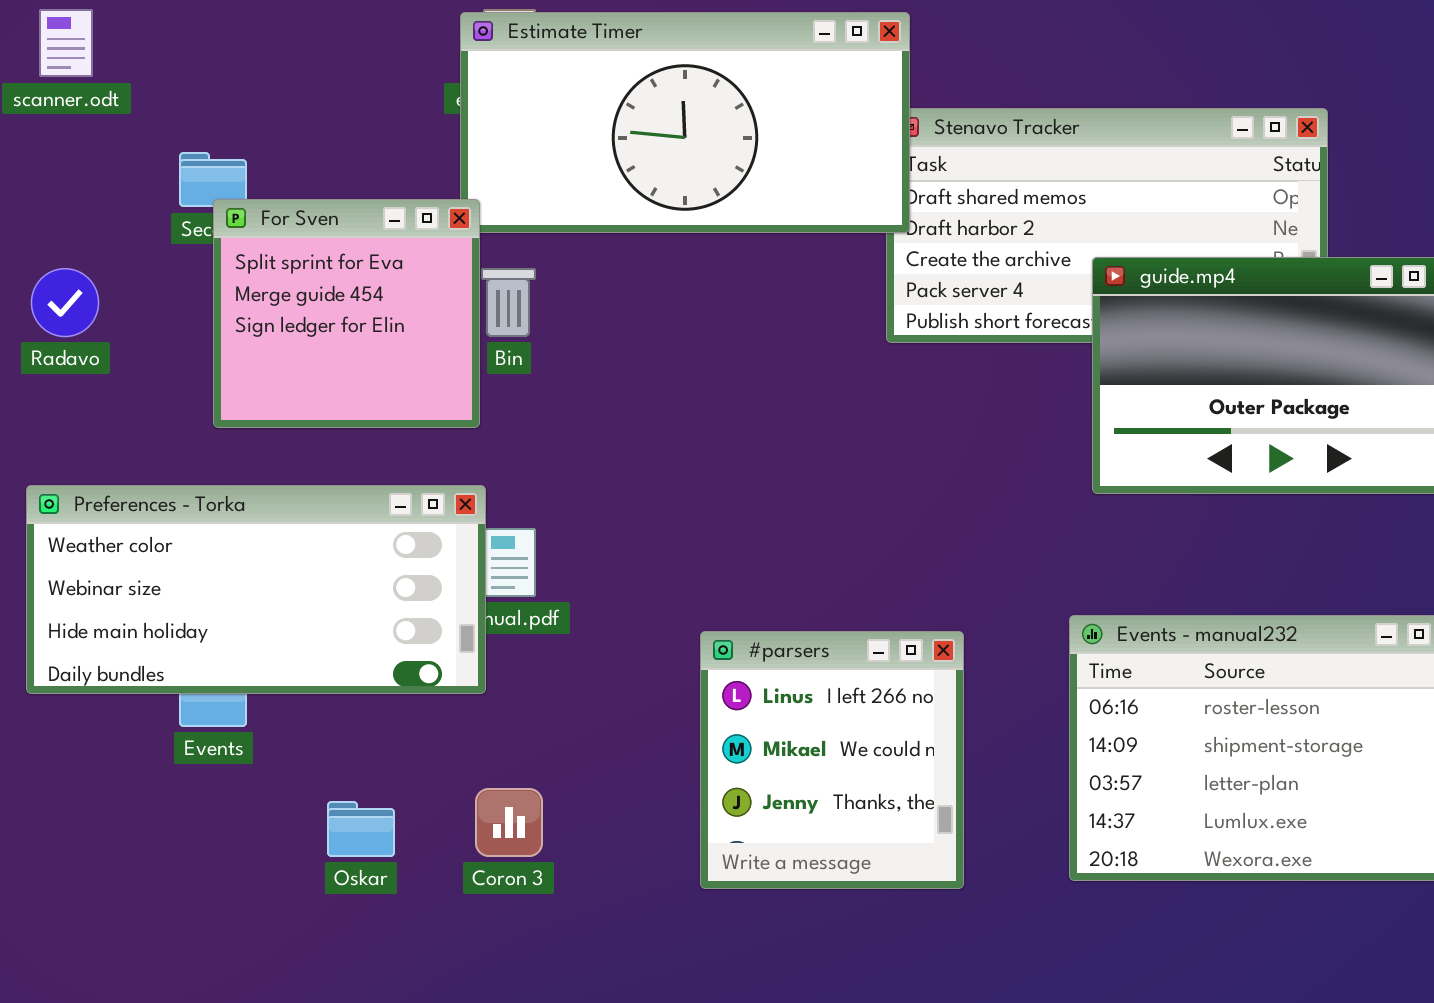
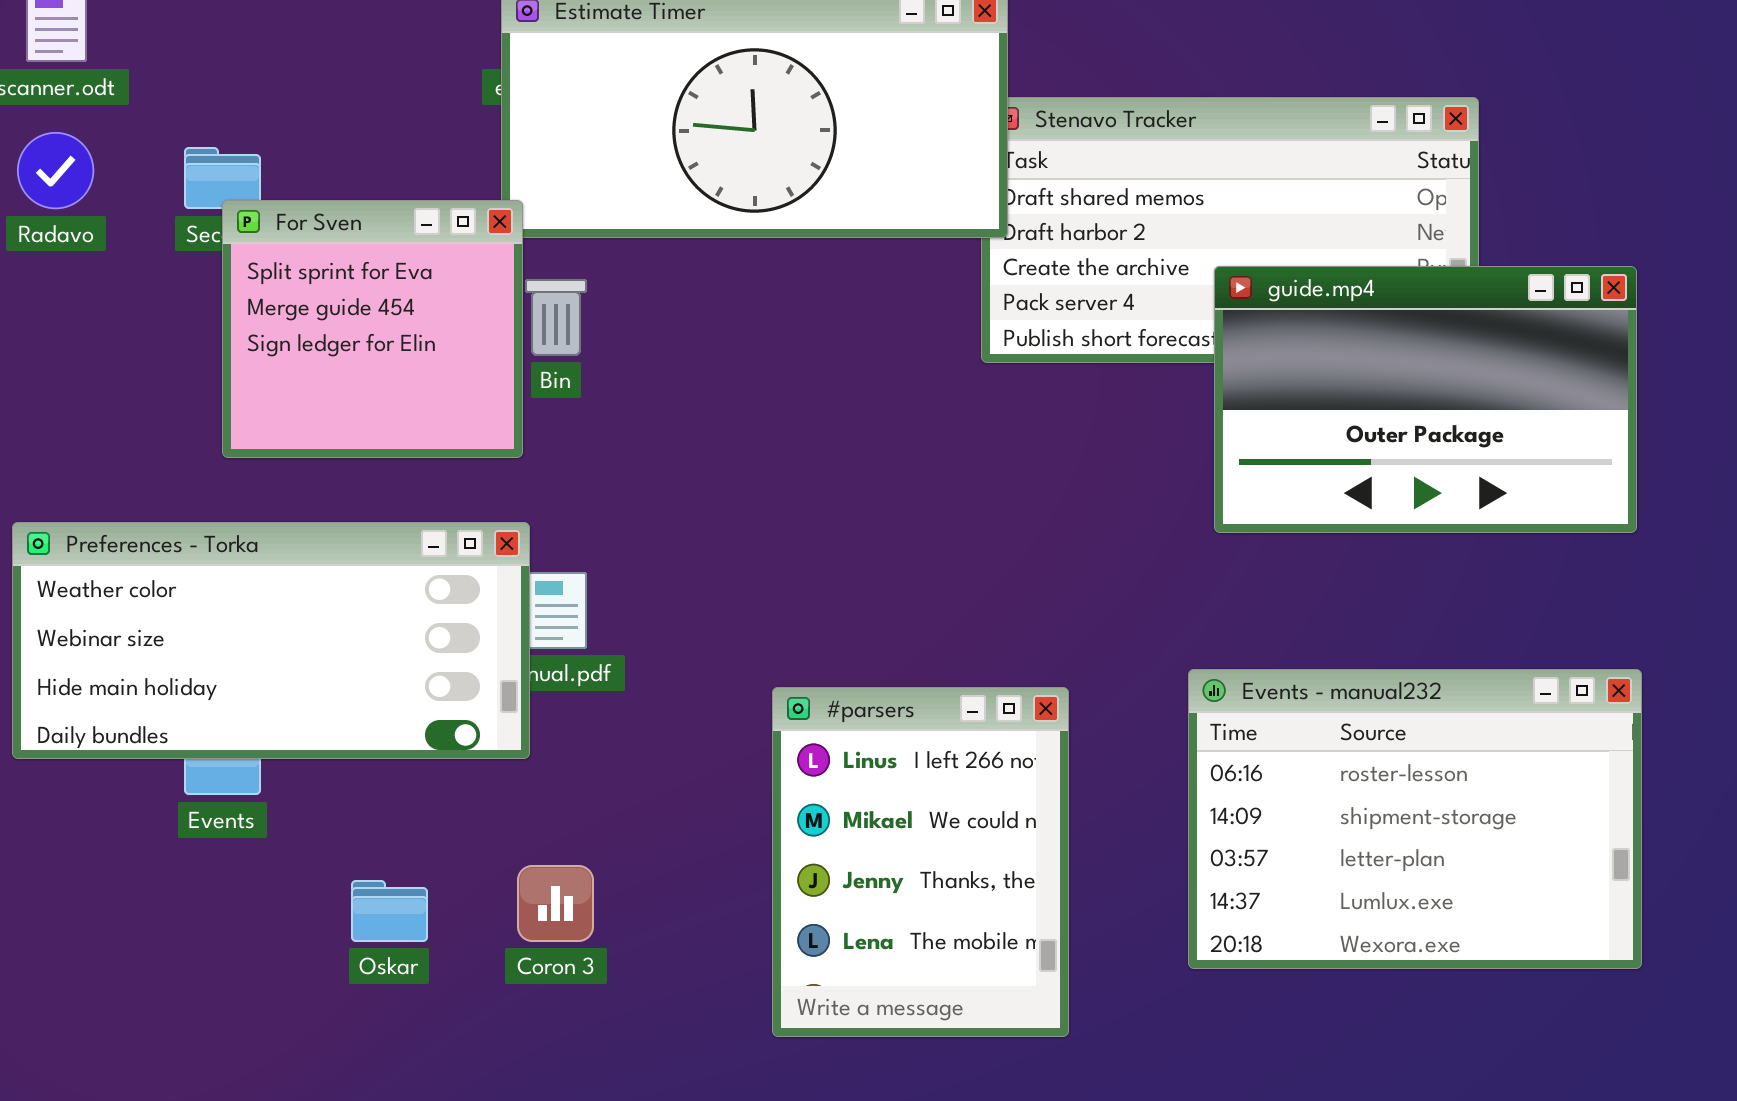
Radavo: [31,268,99,337] -> [17,132,94,209], moved
#parsers: [700,631,964,889] -> [772,687,1069,1037], resized

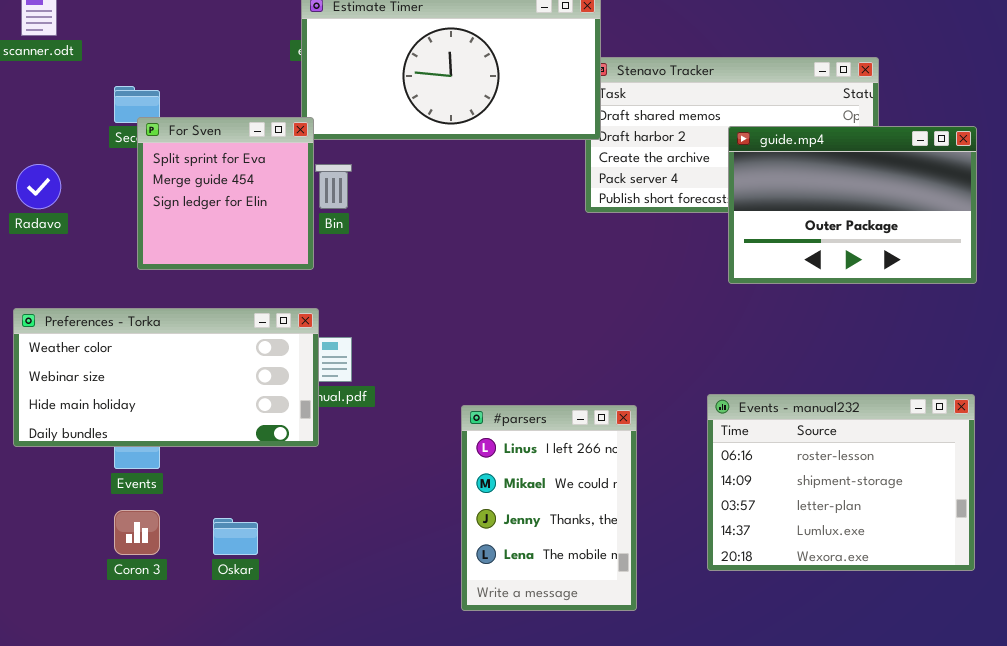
Radavo: [17,132,94,209] -> [16,164,61,209], moved
guide.mp4: [1214,266,1637,533] -> [728,126,977,284], moved
Coron 3: [517,865,594,942] -> [114,510,160,555], moved

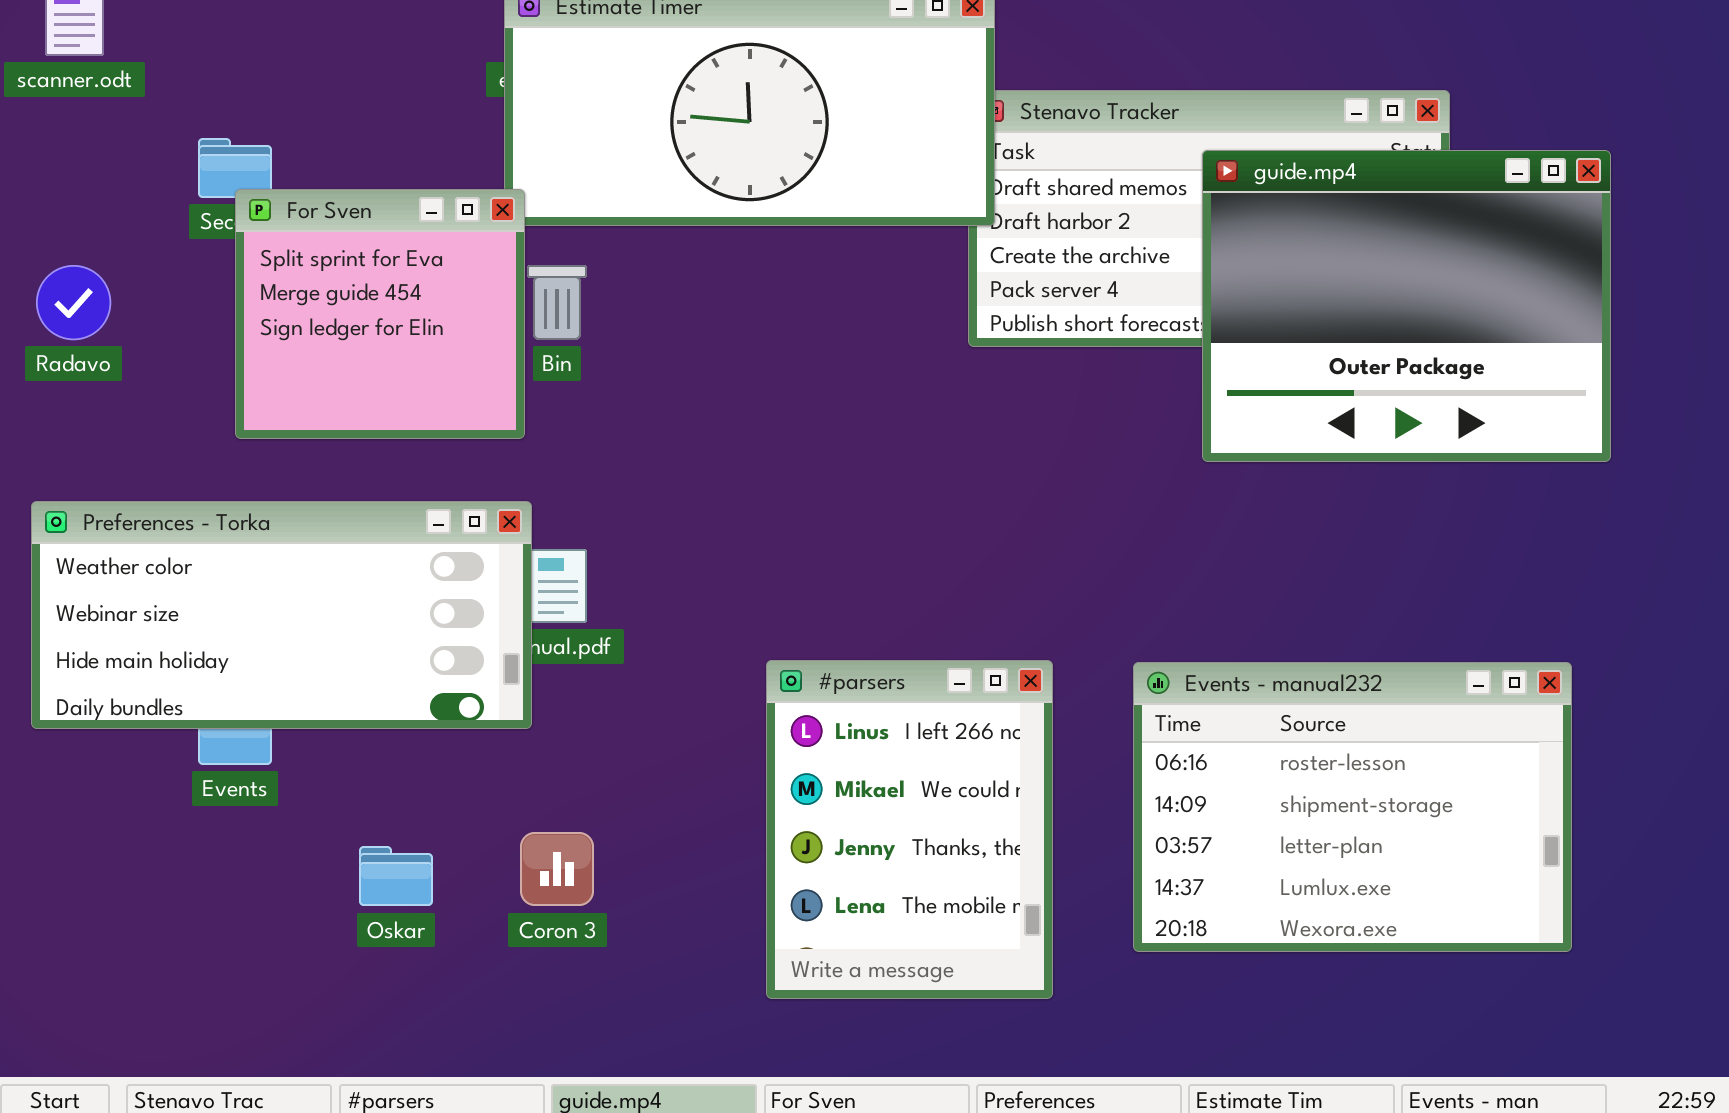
guide.mp4: [728,126,977,284] -> [1202,150,1611,462], resized
Events - manual232: [707,394,975,571] -> [1133,662,1572,952], moved
Coron 3: [114,510,160,555] -> [520,832,594,906], moved

